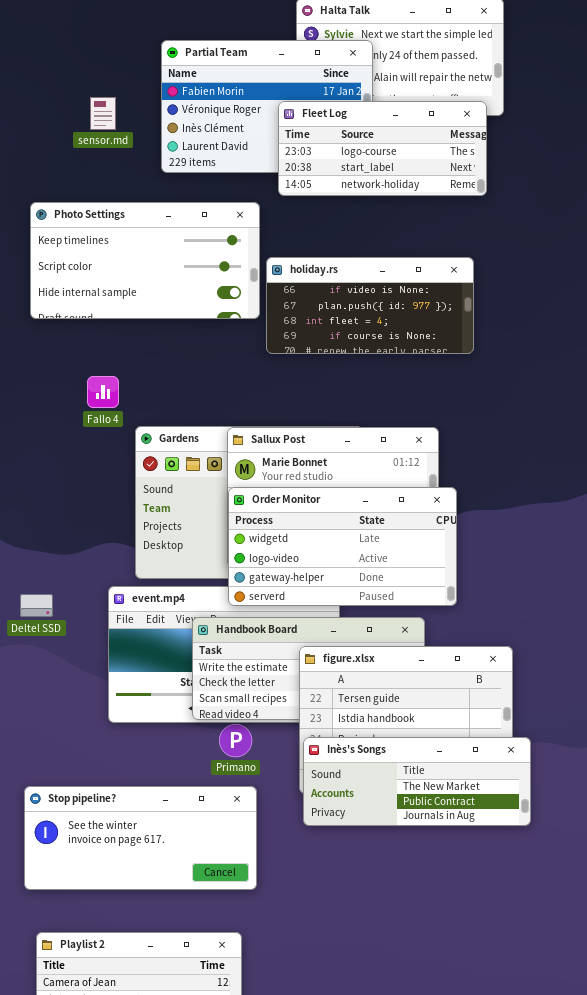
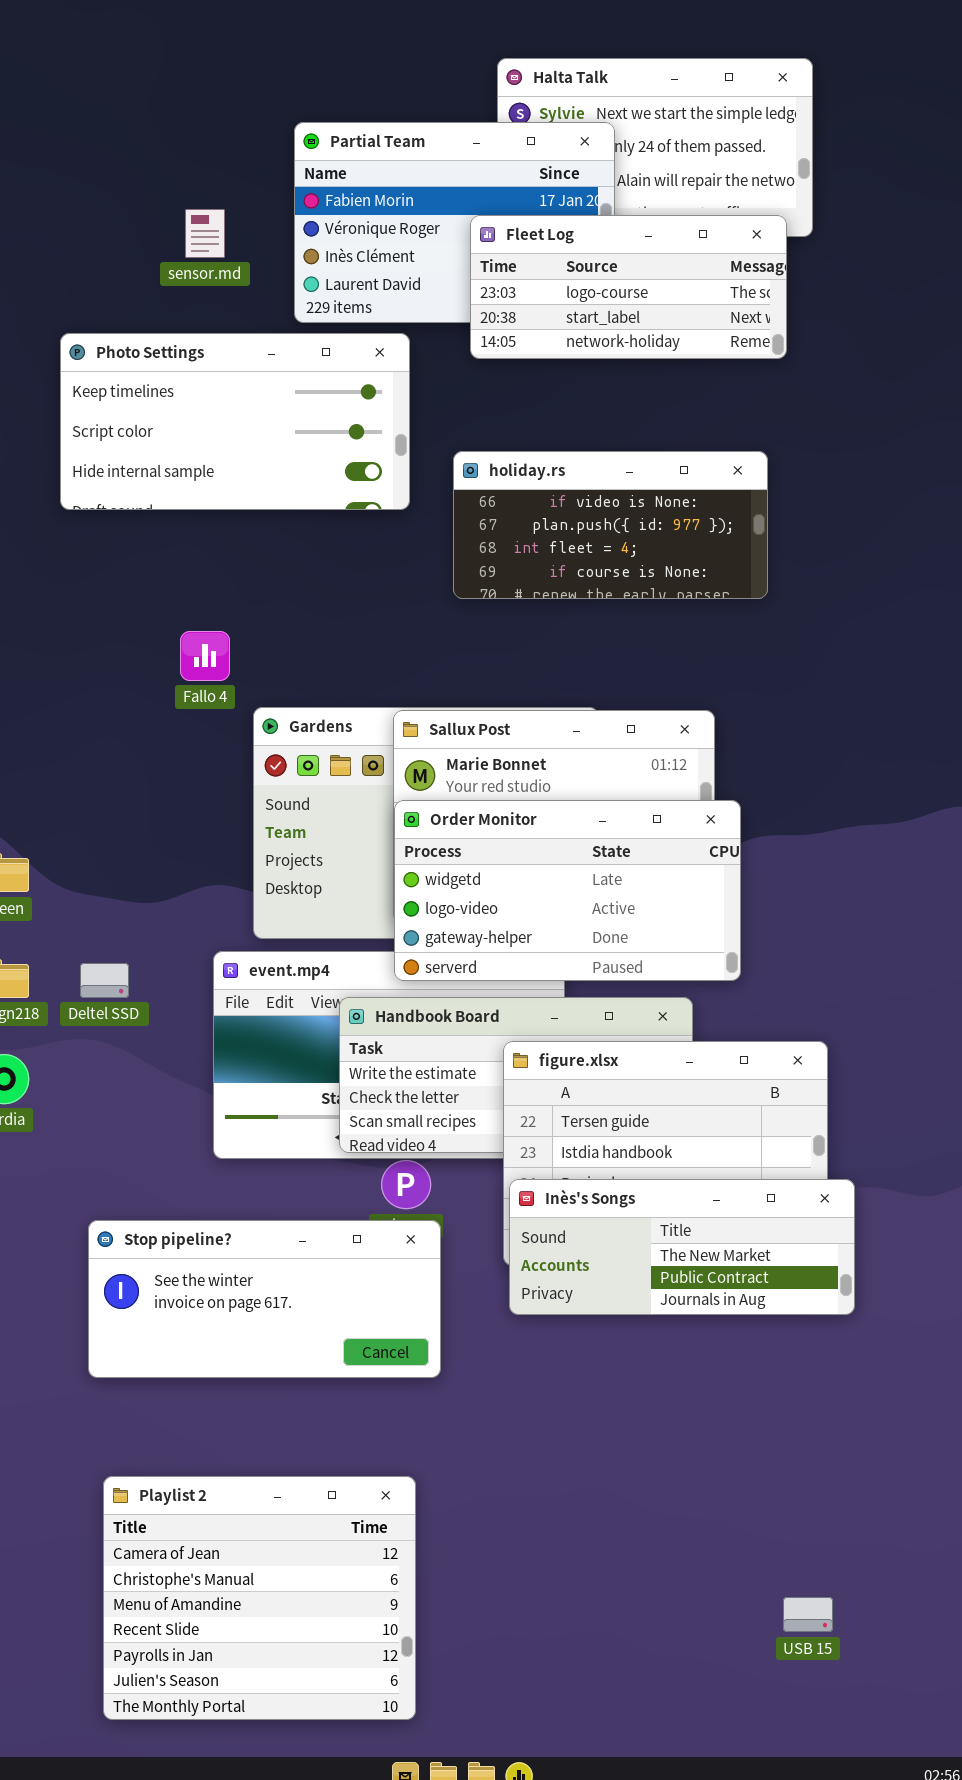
Photo Settings: [30,202,260,319] -> [60,333,410,510], moved
Stop pipeline?: [24,786,257,890] -> [88,1220,441,1378], moved

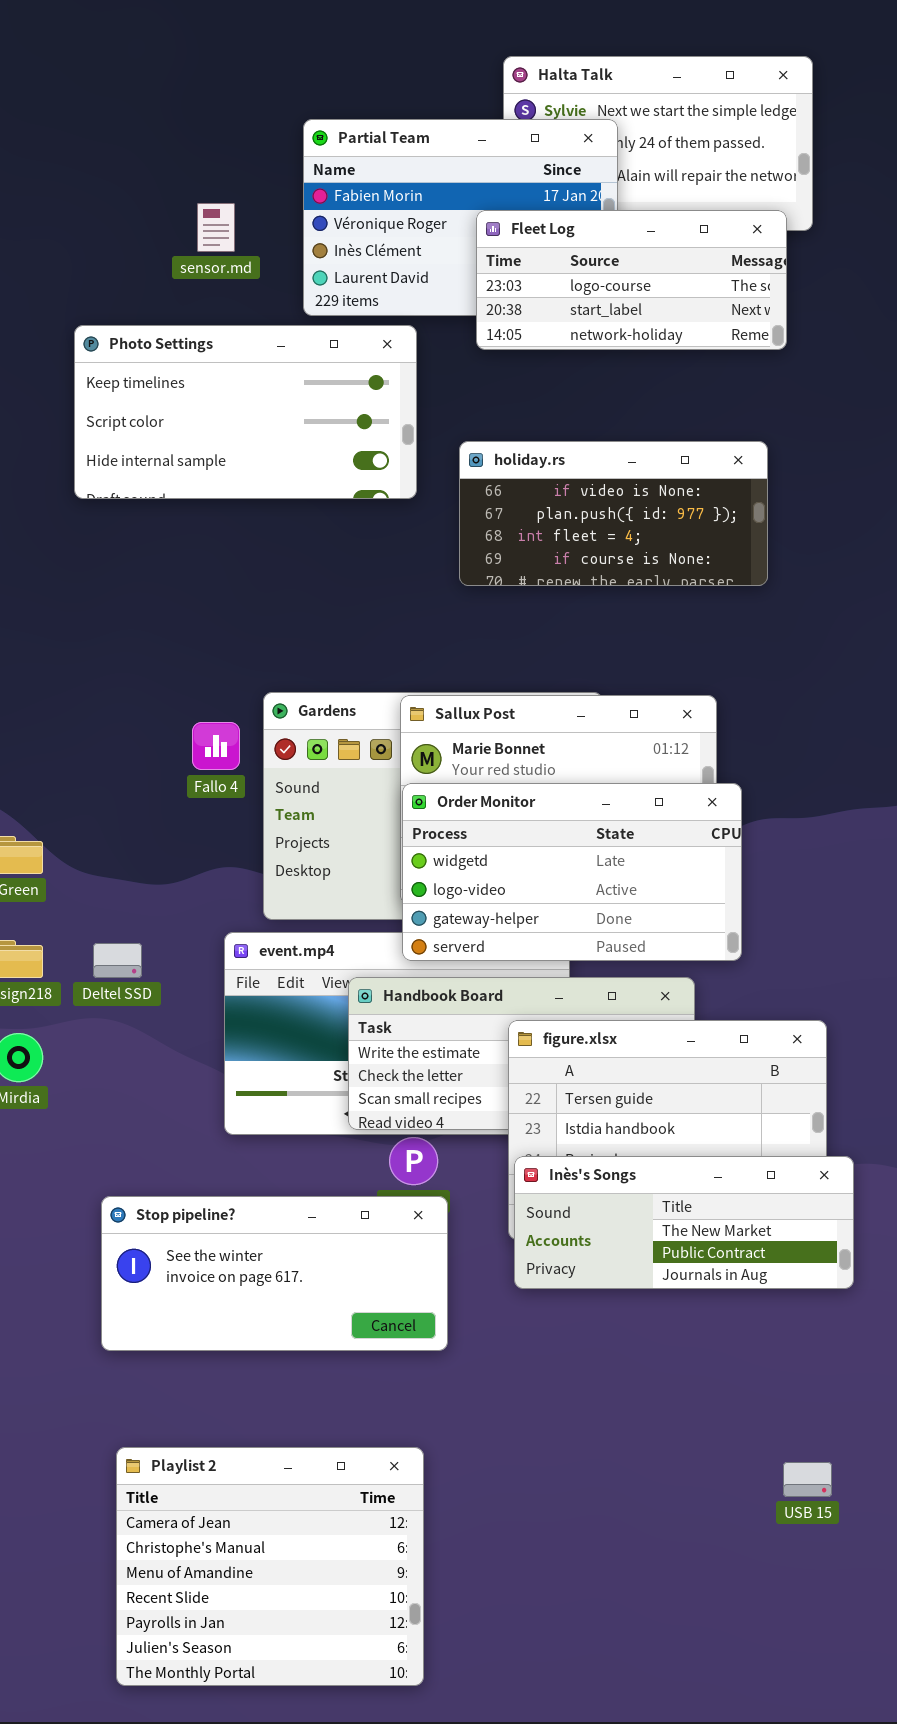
Fallo 4: [180,631,230,681] -> [192,722,240,770], moved
USB 15: [783,1597,833,1632] -> [783,1462,832,1497], moved

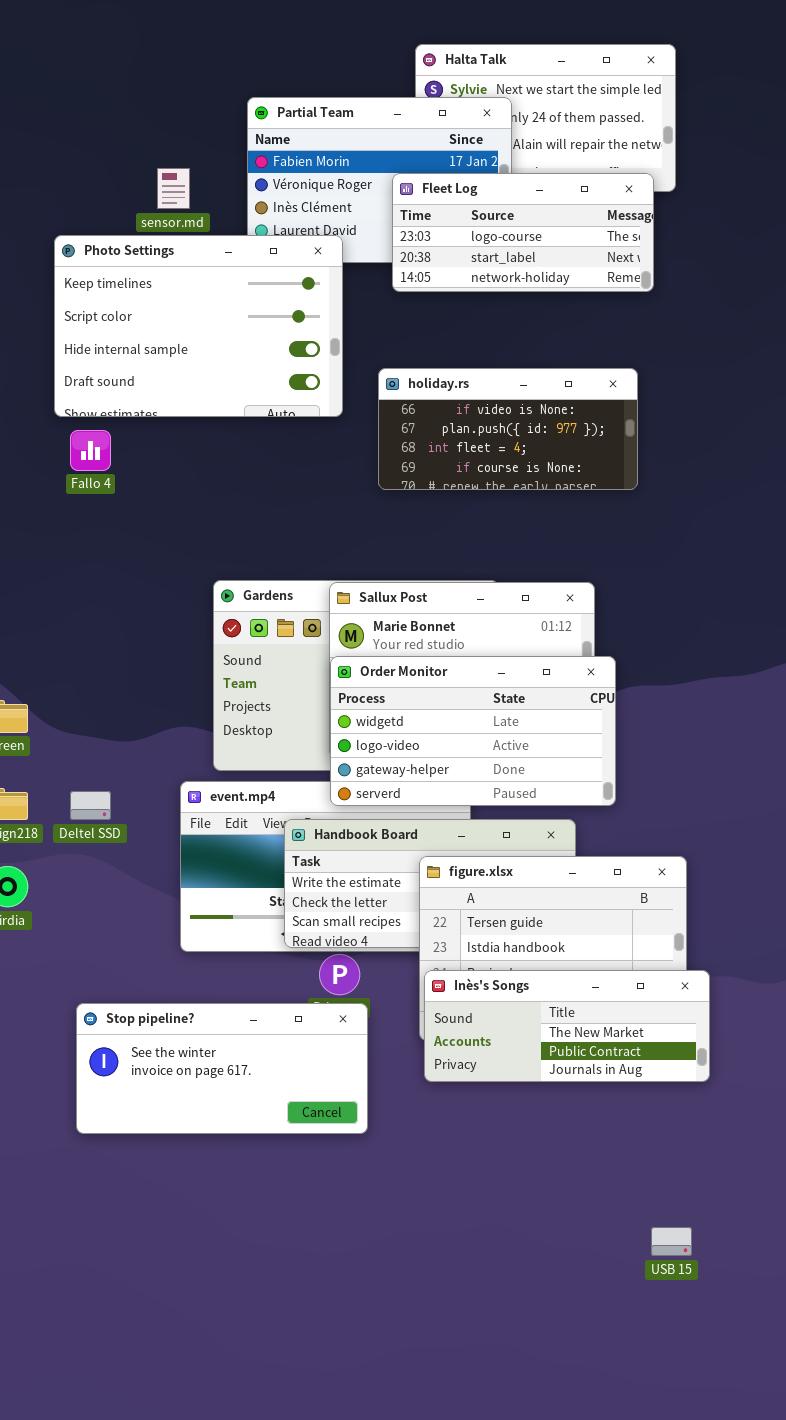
Photo Settings: [74,325,417,499] -> [54,235,343,417], resized
Fallo 4: [192,722,240,770] -> [70,430,111,471], moved
Playlist 2: [116,1447,424,1686] -> none, closed

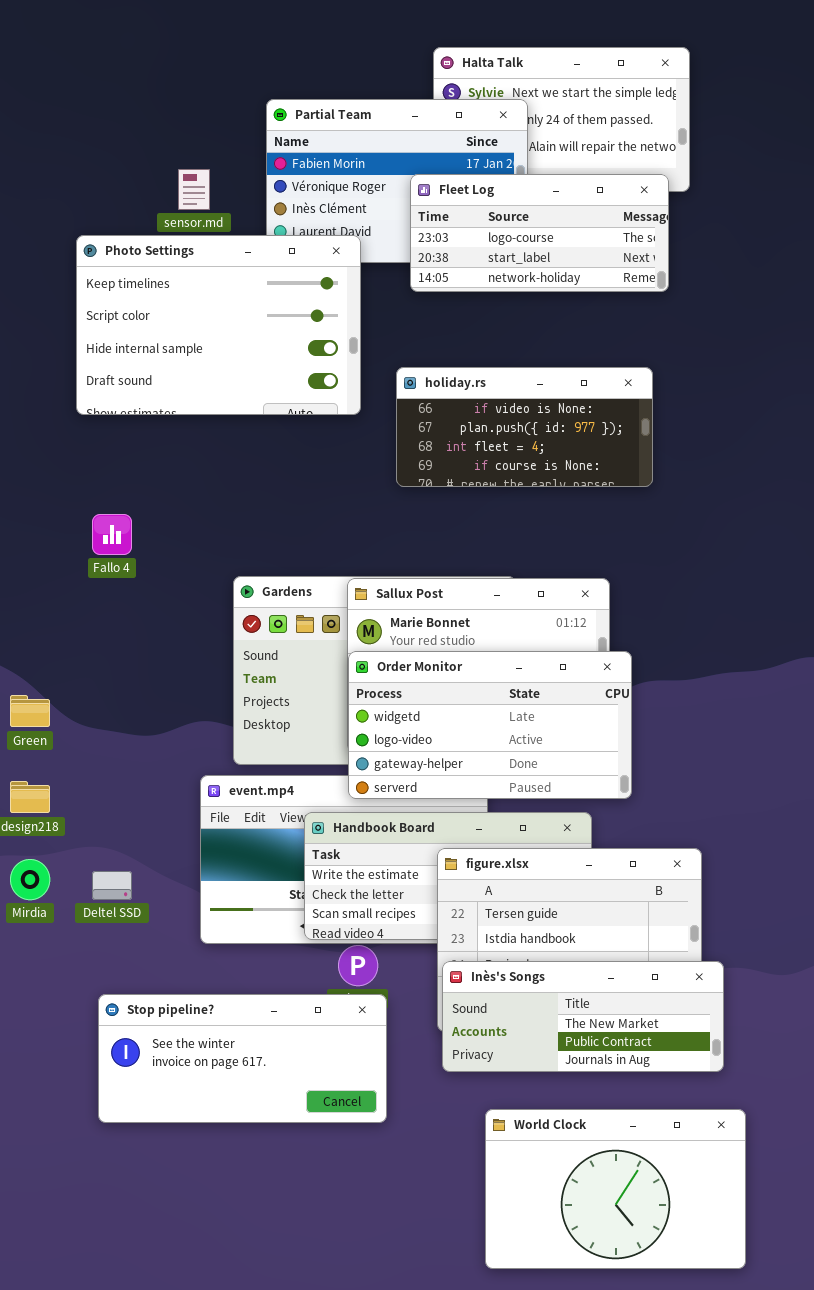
Fallo 4: [70,430,111,471] -> [92,514,132,555], moved
Deltel SSD: [70,791,111,820] -> [92,871,132,900], moved
World Clock: none -> [485,1109,746,1269], opened

